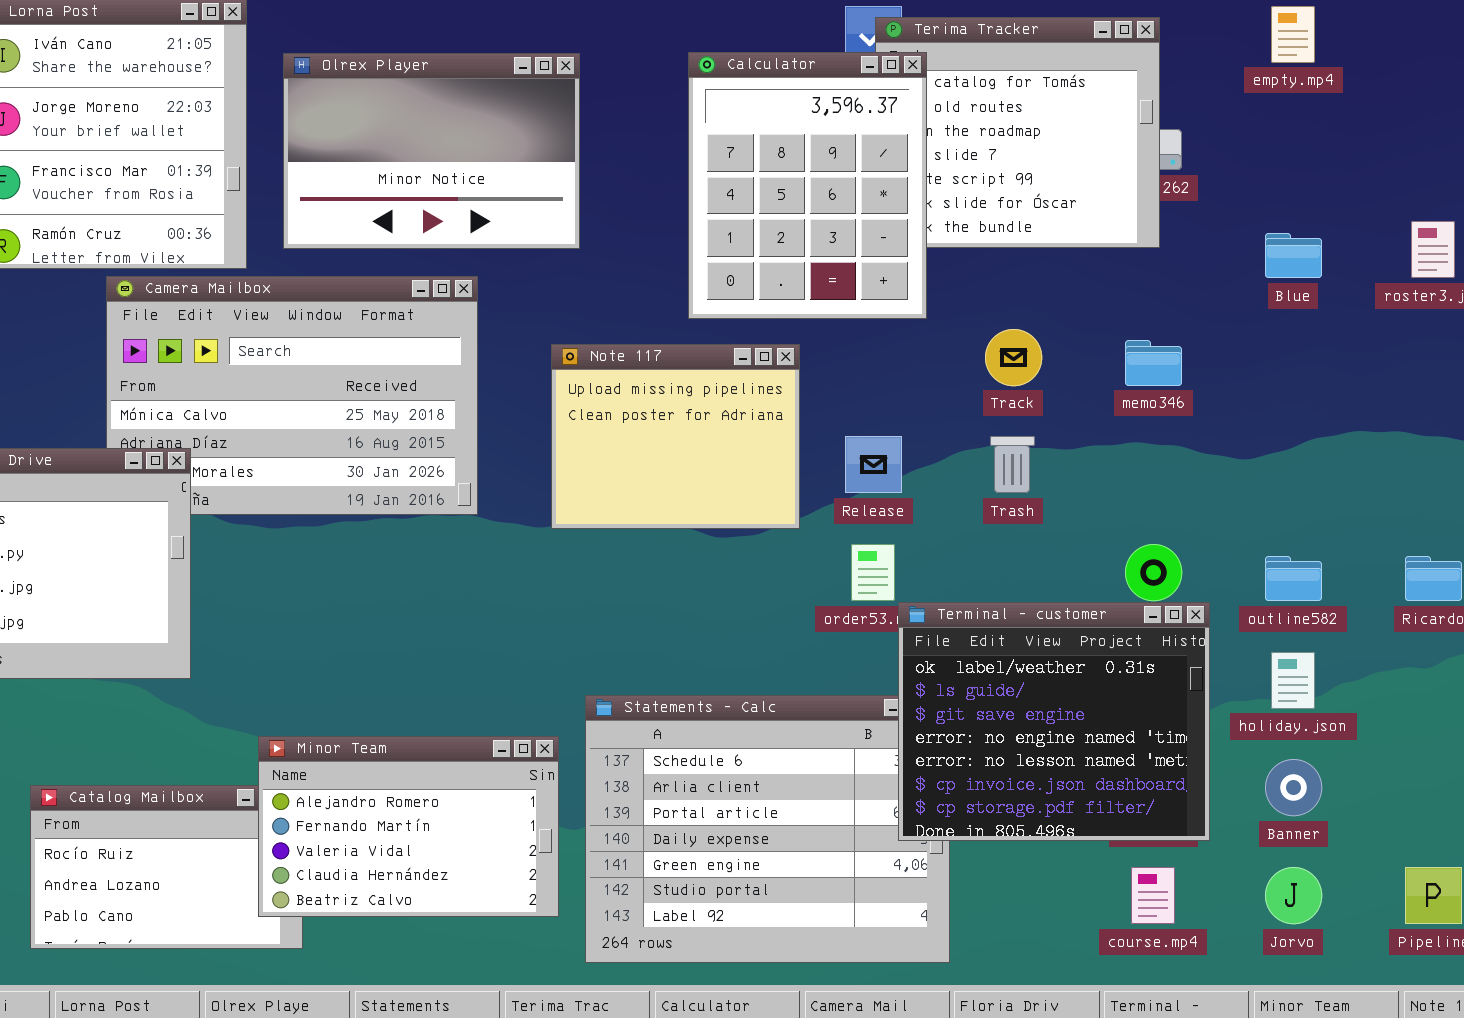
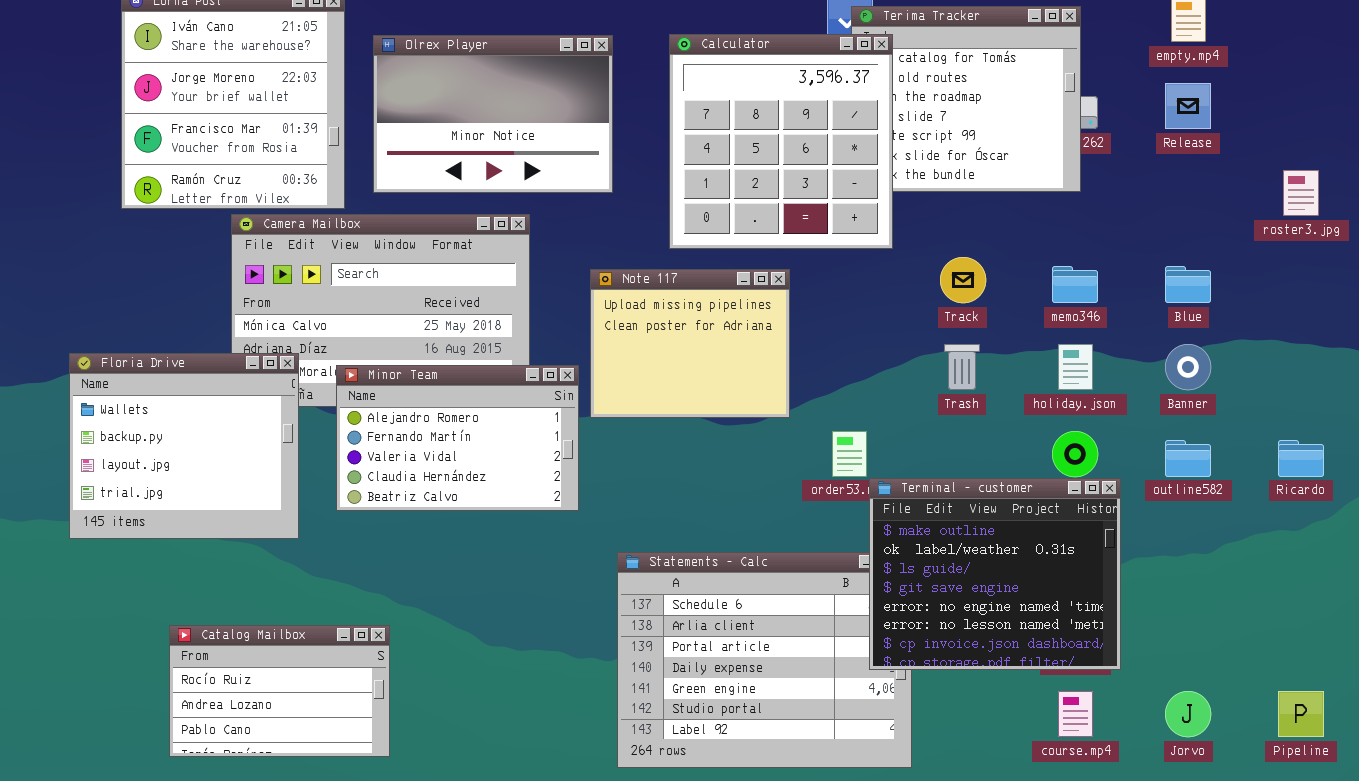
Calculator: [688,52,927,319] -> [669,34,893,249], resized
Blue: [1265,233,1322,278] -> [1165,266,1211,303], moved
Release: [845,436,902,493] -> [1165,83,1211,129], moved
Terminal - customer: [898,602,1210,841] -> [869,478,1121,670], scrolled up 1 row
holiday.json: [1271,652,1315,709] -> [1058,344,1093,390], moved
Minor Team: [258,736,559,917] -> [336,365,579,511], moved
Banner: [1265,759,1322,816] -> [1165,344,1211,390], moved

